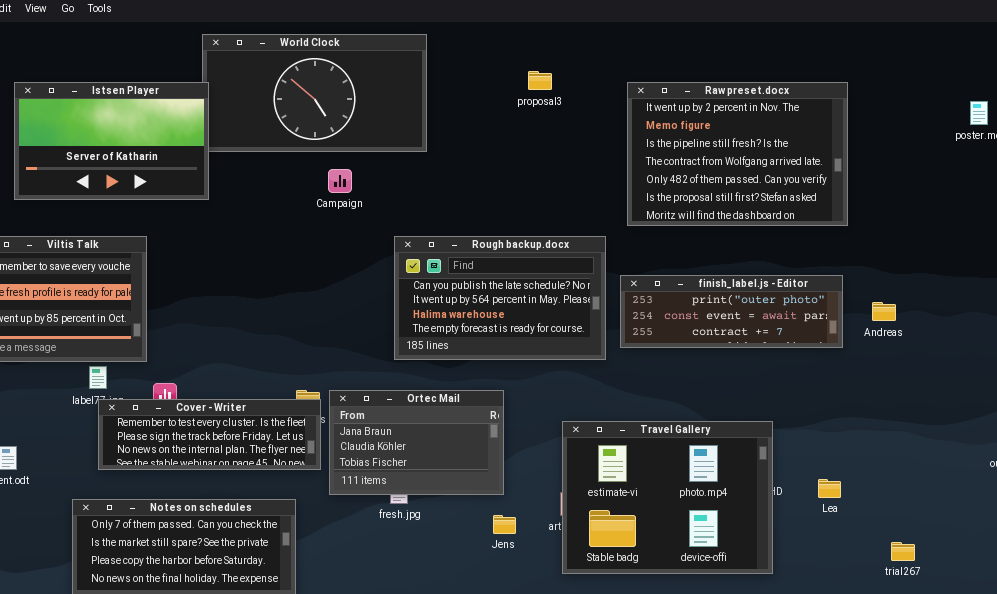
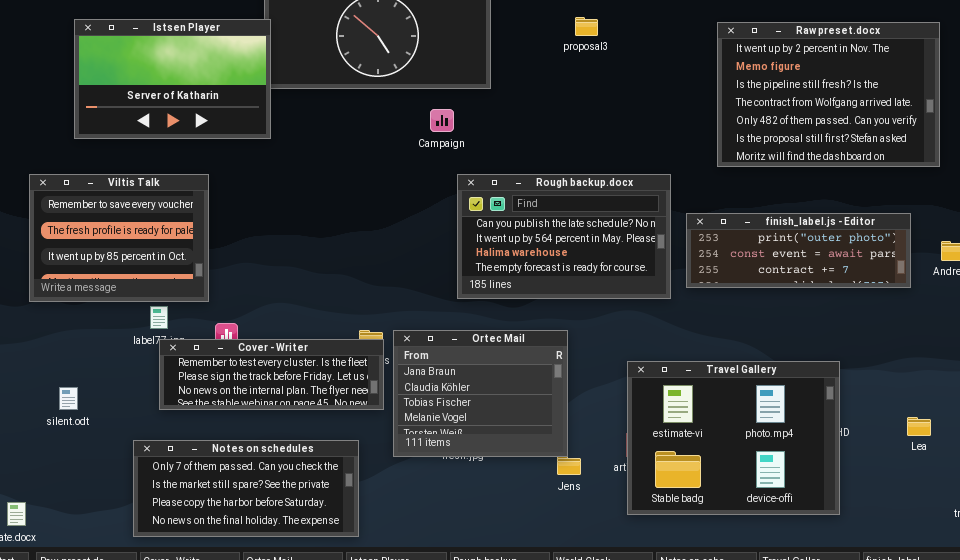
proposal3: [528,71,552,90] -> [575,17,598,36], moved
Raw preset.docx: [627,82,848,226] -> [717,22,940,167], moved
Campaign: [328,169,352,193] -> [430,109,454,132], moved
Ortec Mail: [329,390,504,495] -> [393,330,568,457], resized
Lea: [818,479,841,498] -> [907,417,931,436], moved

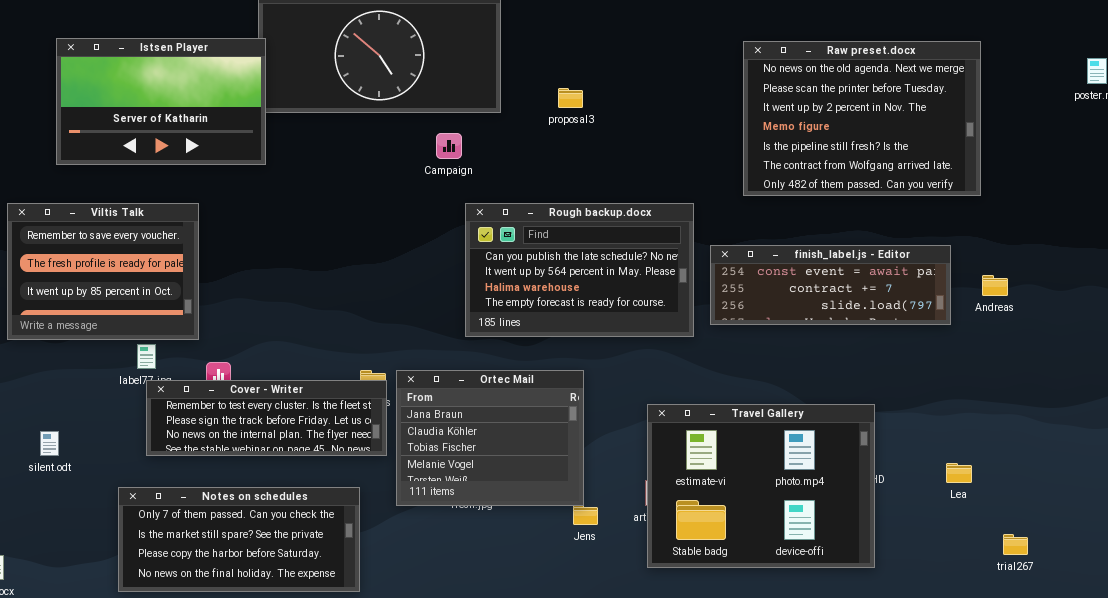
proposal3: [575,17,598,36] -> [558,88,583,108], moved
Raw preset.docx: [717,22,940,167] -> [743,41,981,196], scrolled up 2 rows
finish_label.js - Editor: [686,213,911,288] -> [710,245,951,325], scrolled down 1 row

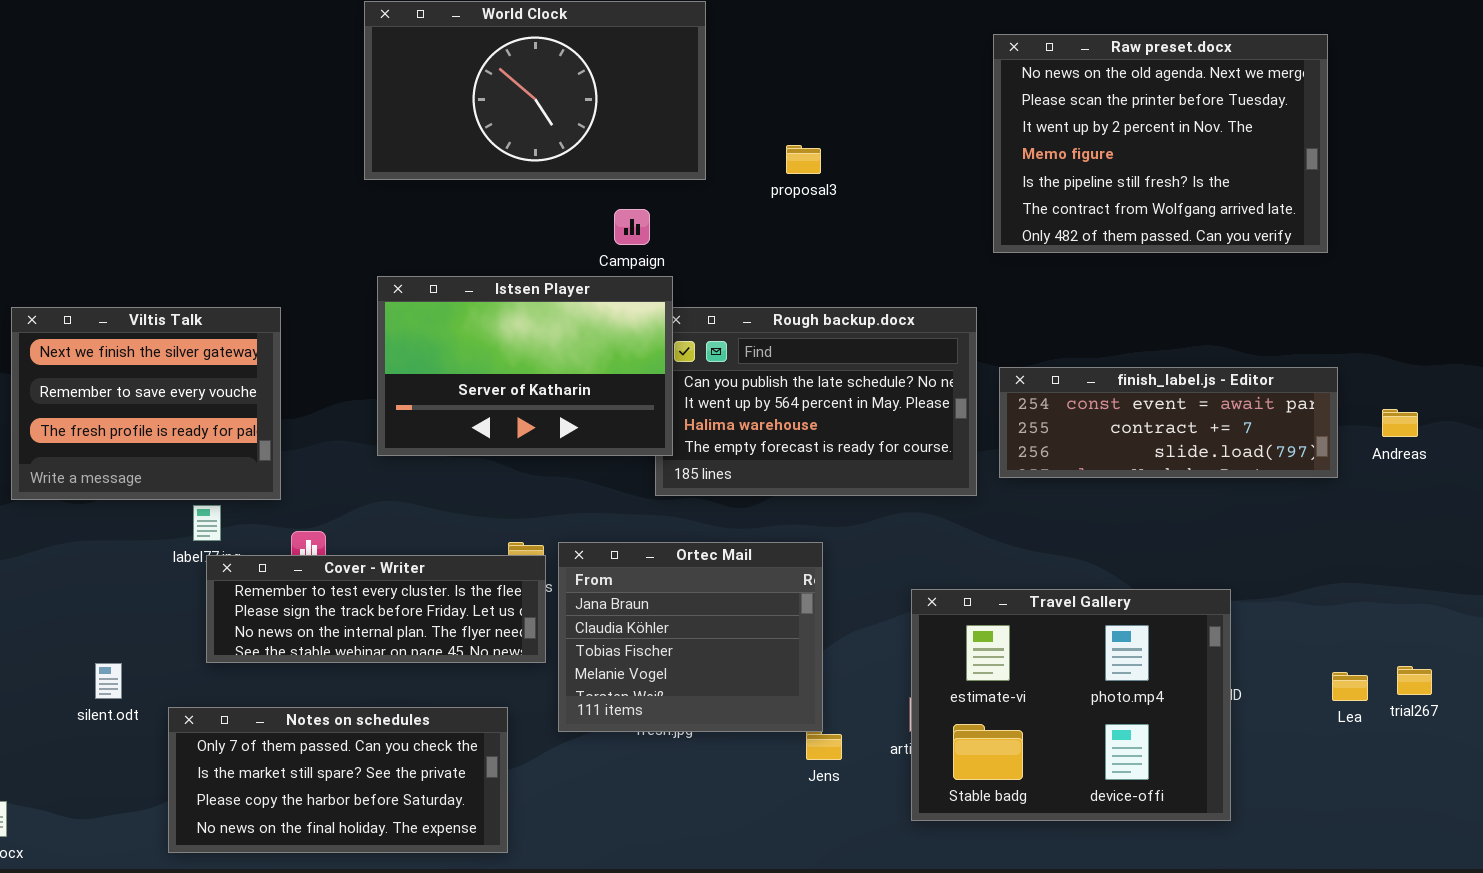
Istsen Player: [56,38,266,165] -> [377,276,673,456], moved
Raw preset.docx: [743,41,981,196] -> [993,34,1328,253], moved
Viltis Talk: [7,203,199,340] -> [11,307,281,500], scrolled up 1 row
silent.odt: [40,431,59,456] -> [95,663,122,699], moved
trial267: [1003,534,1028,555] -> [1397,666,1432,695], moved

